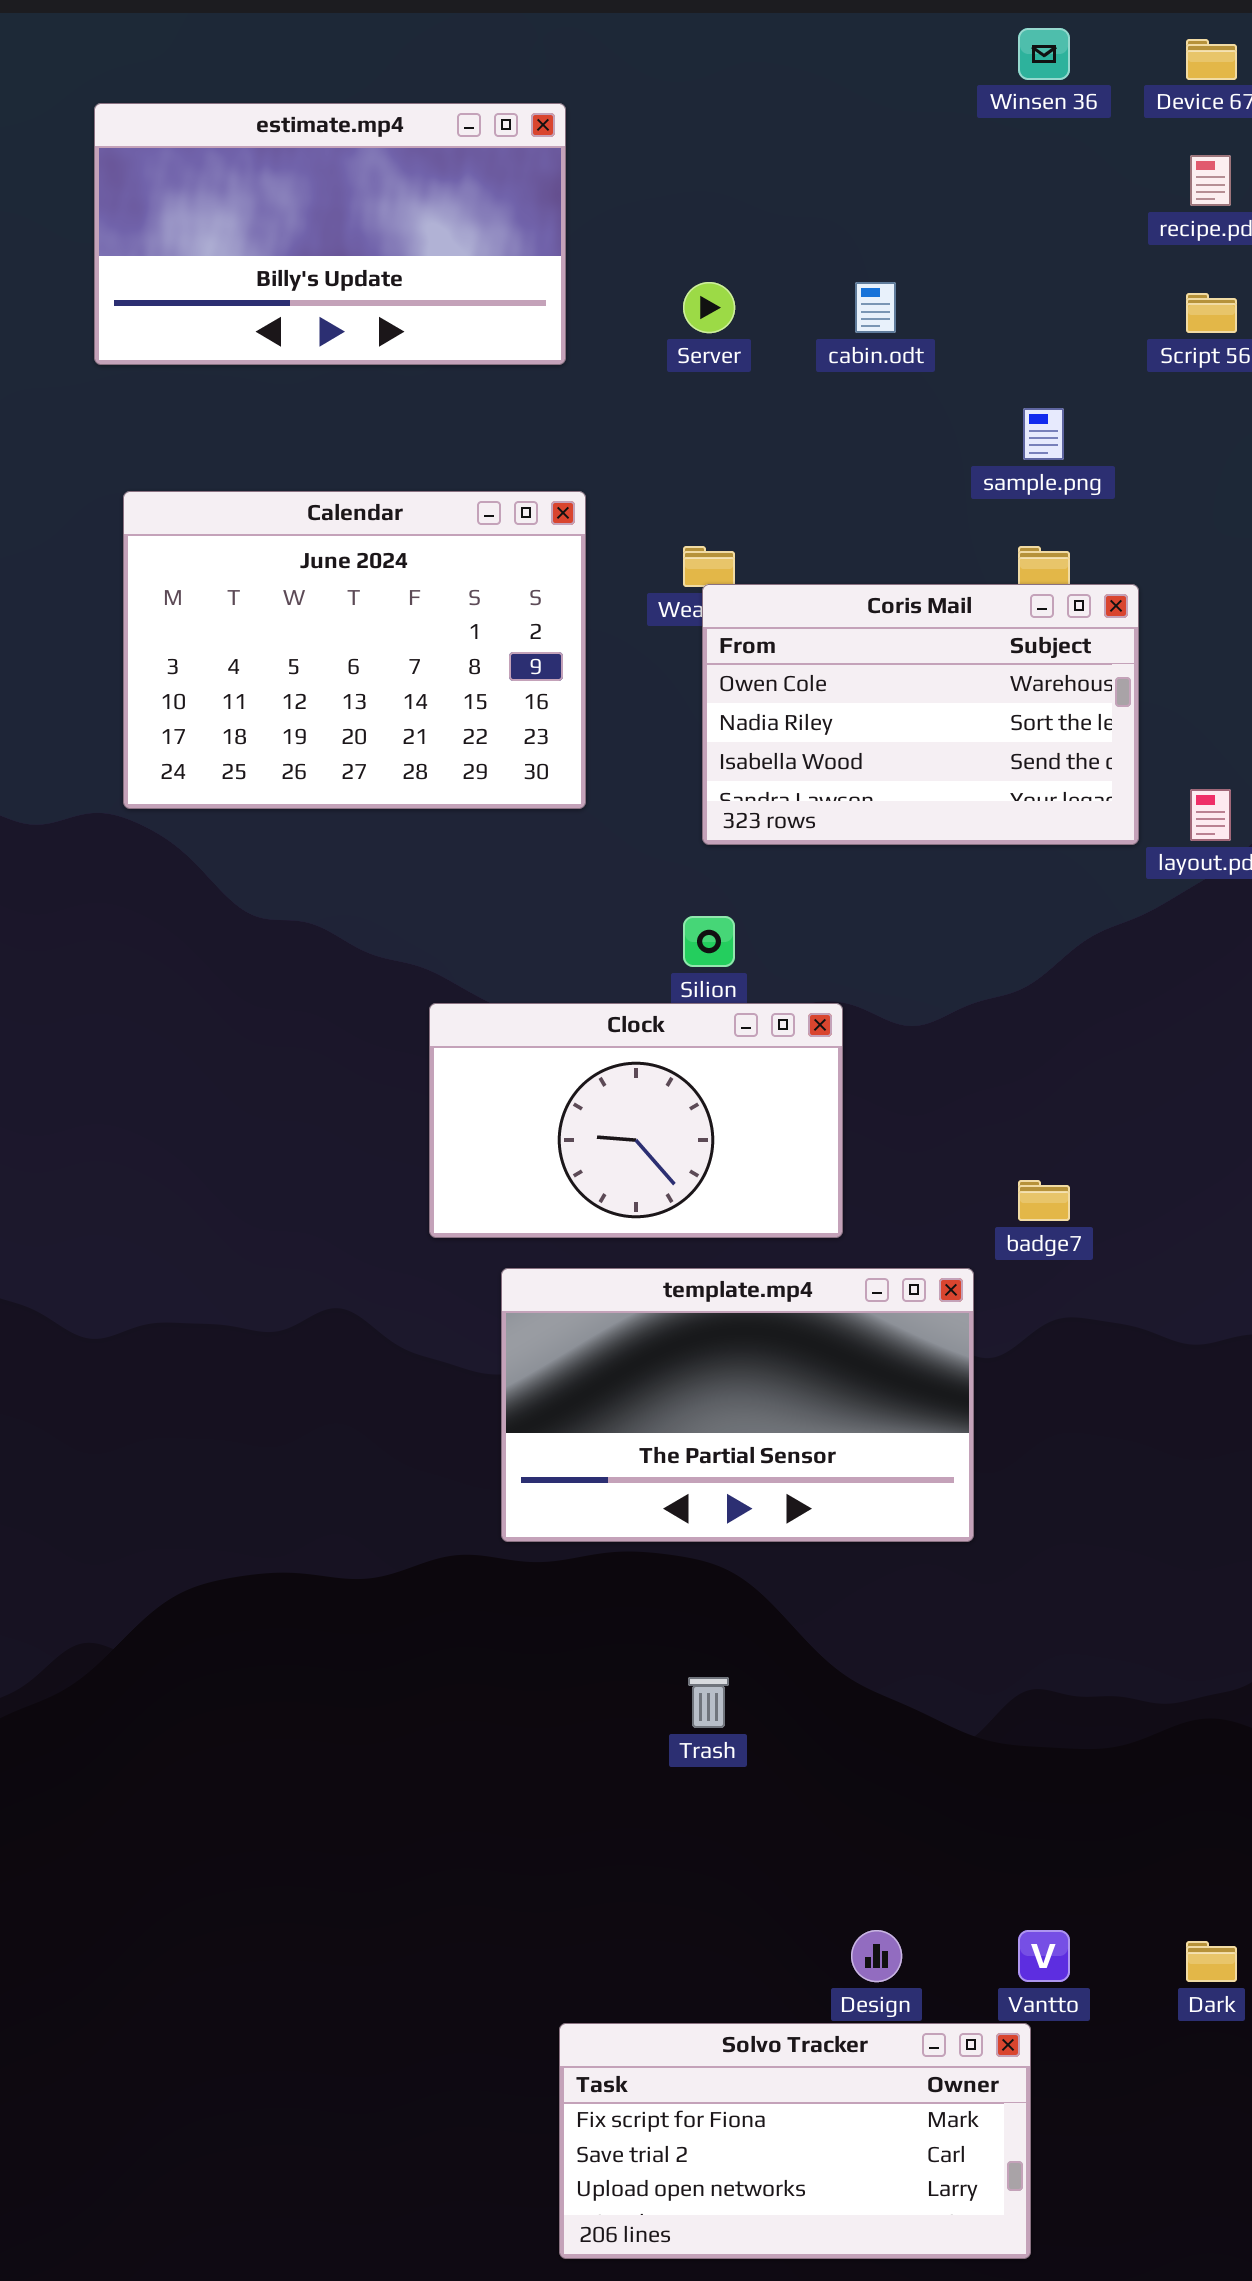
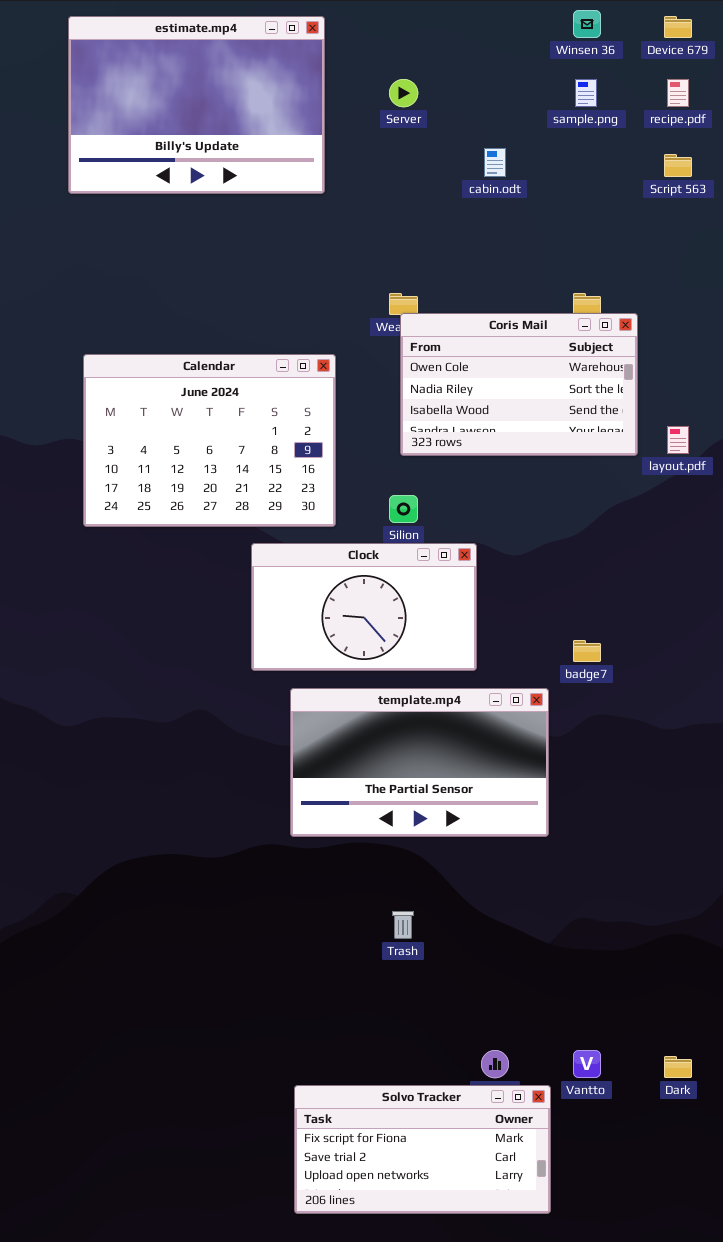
estimate.mp4: [94,103,566,365] -> [68,16,325,194], resized
Server: [683,282,735,333] -> [389,79,418,107], moved
sample.png: [1023,408,1064,460] -> [575,79,597,107], moved
Calendar: [123,491,586,809] -> [83,354,336,527], moved
Solvo Tracker: [559,2023,1031,2259] -> [294,1085,551,1214], moved

